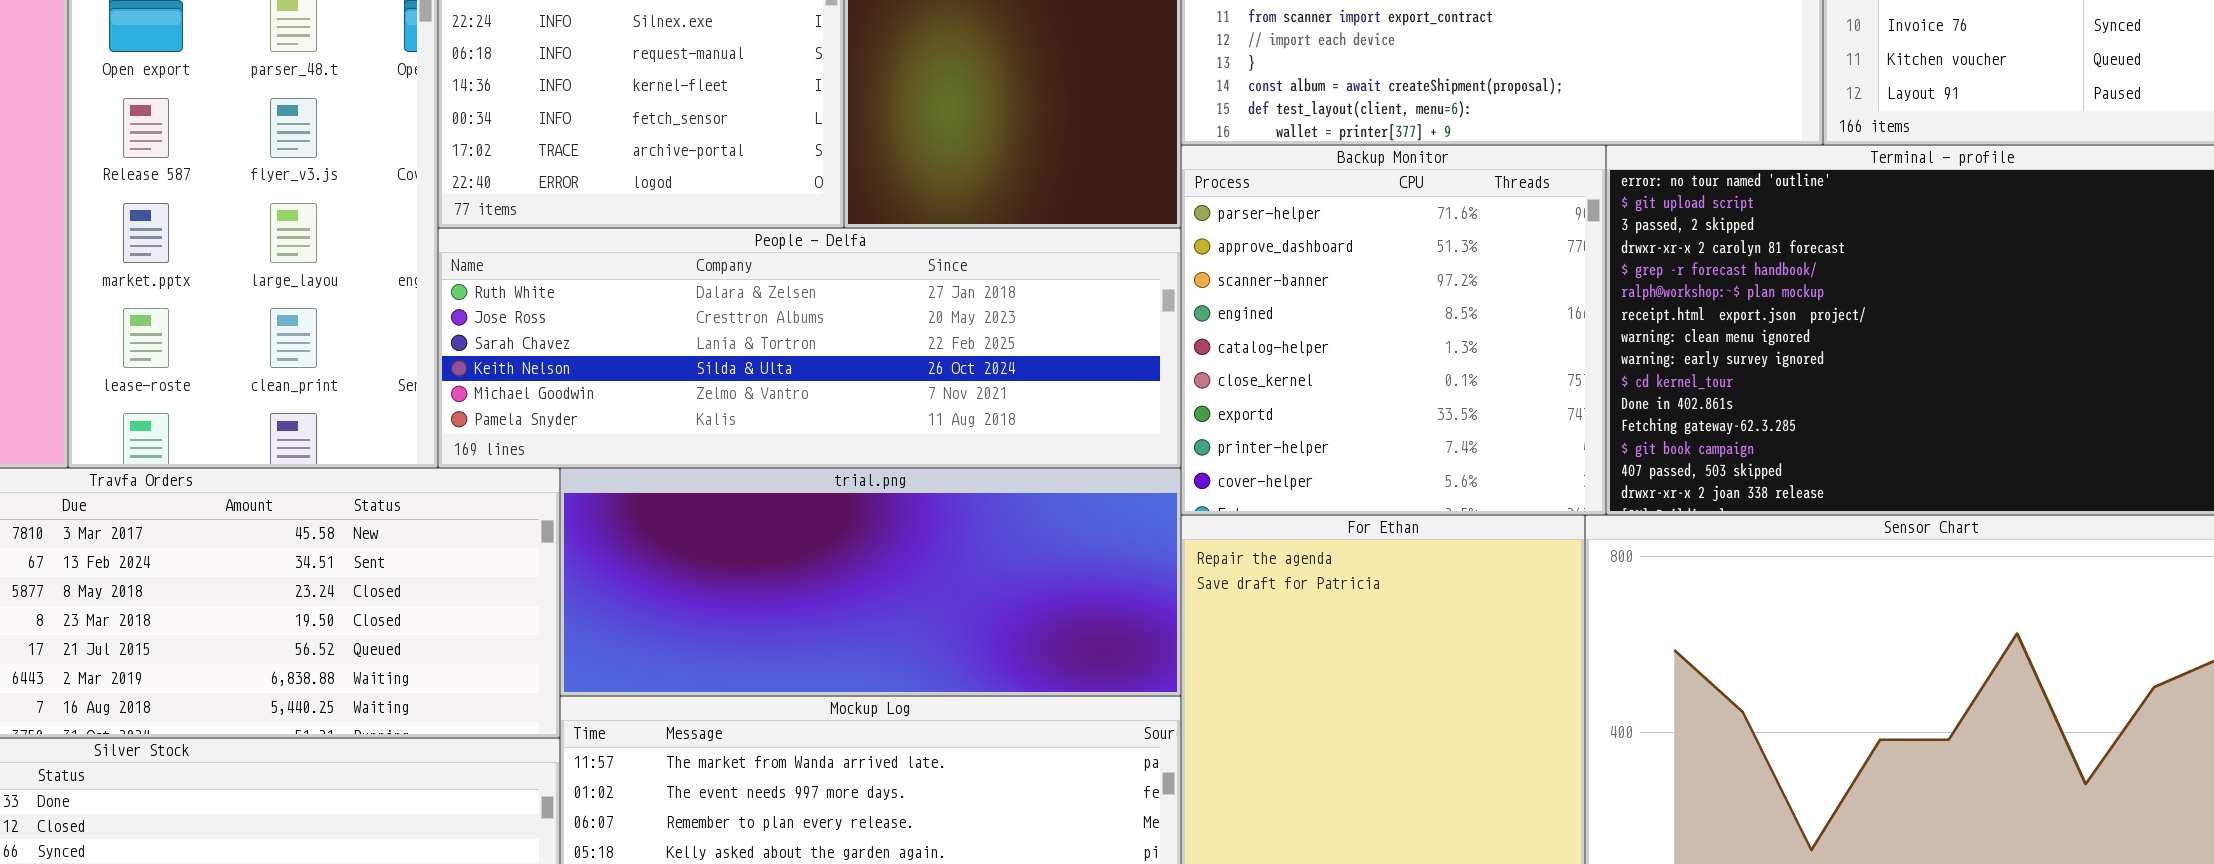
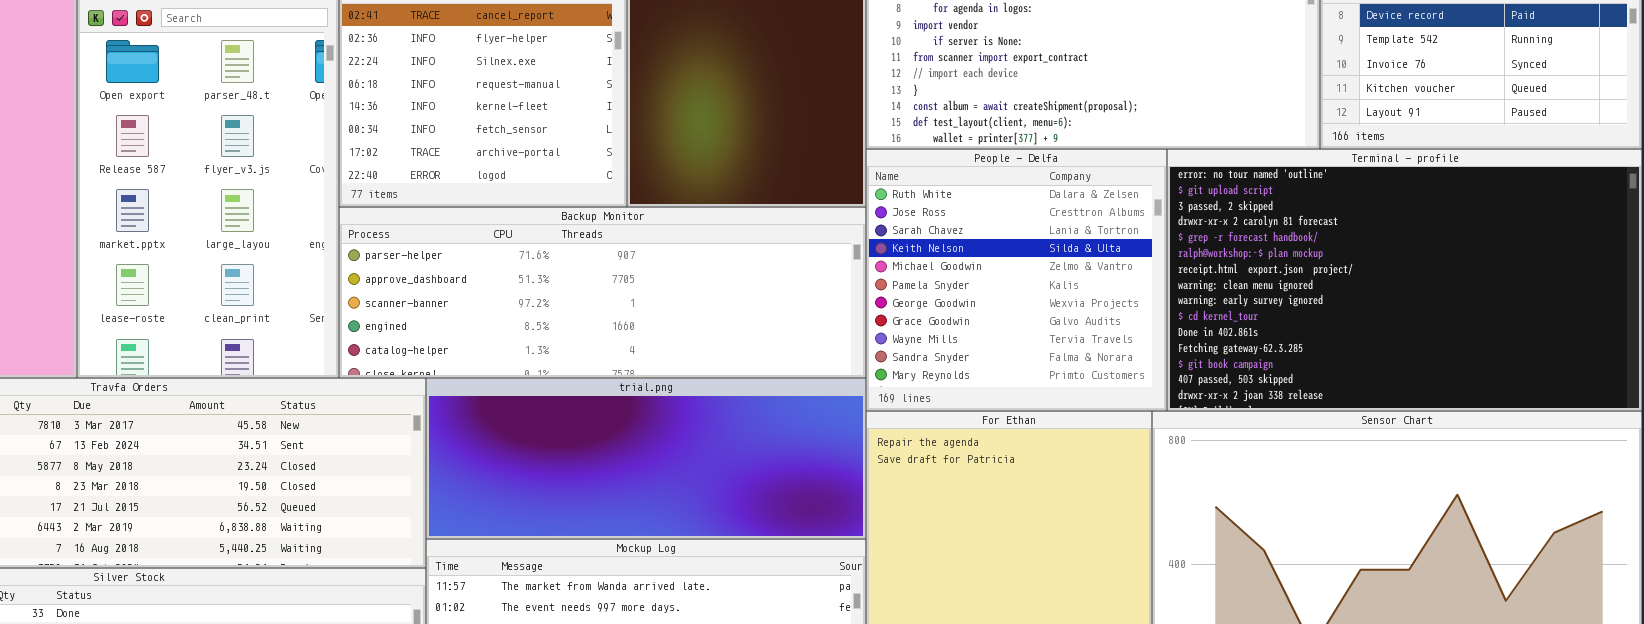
Backup Monitor: [1181,145,1606,515] -> [339,207,866,378], moved, resized
People - Delfa: [438,228,1181,468] -> [866,149,1167,411], moved, resized

